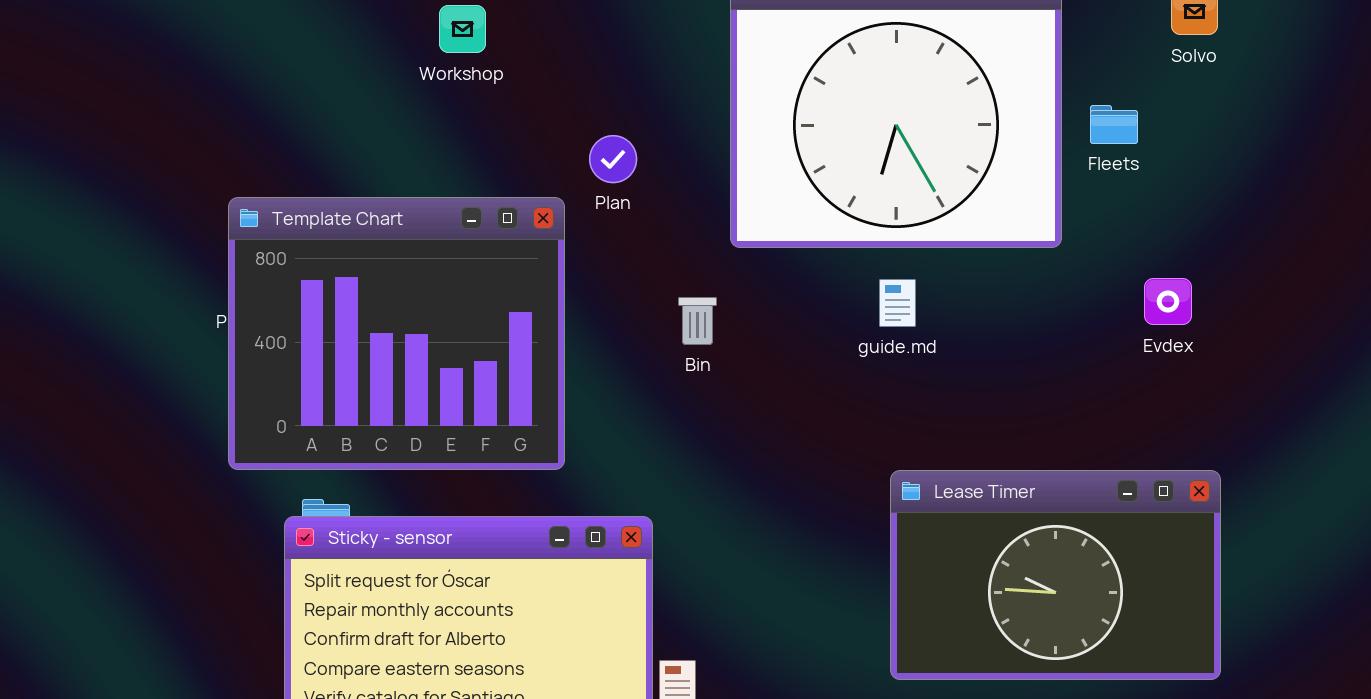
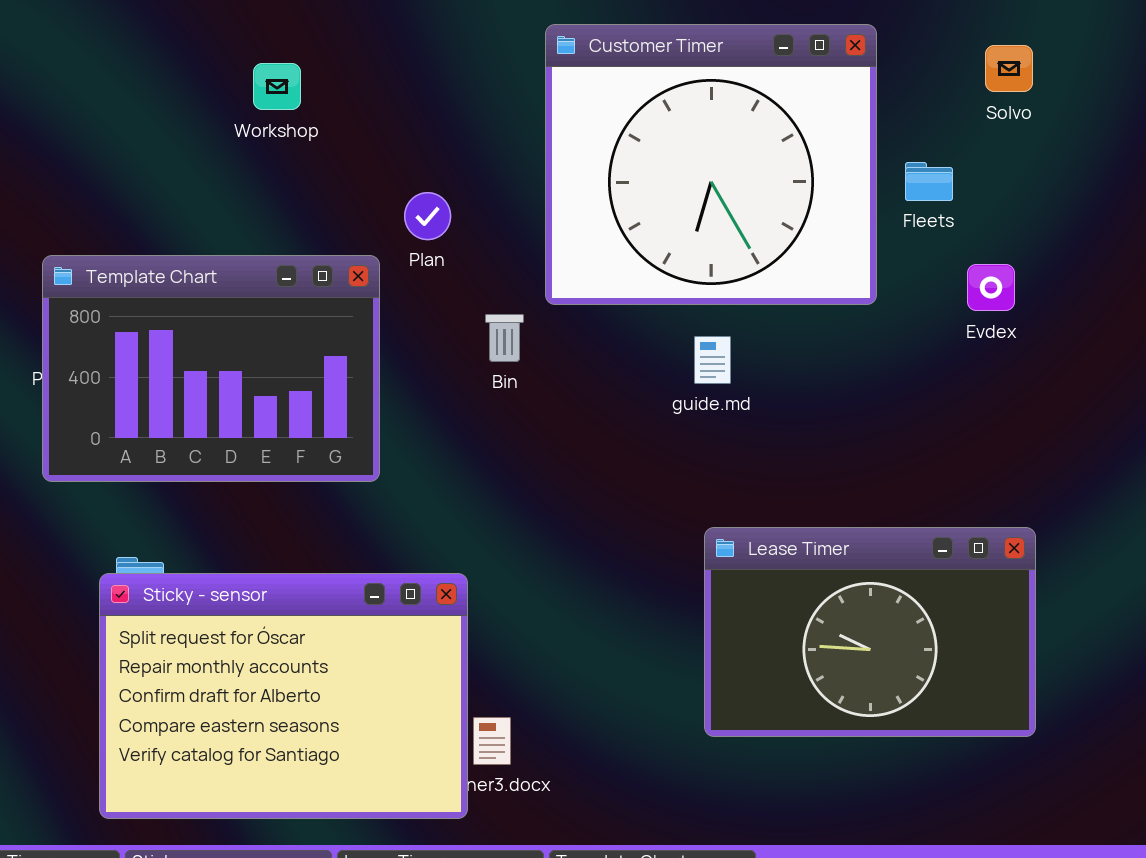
Template Chart: [228,197,565,470] -> [42,255,380,482], resized
Evdex: [1144,278,1192,325] -> [967,264,1015,311], moved
Bin: [678,297,717,345] -> [485,314,524,362], moved

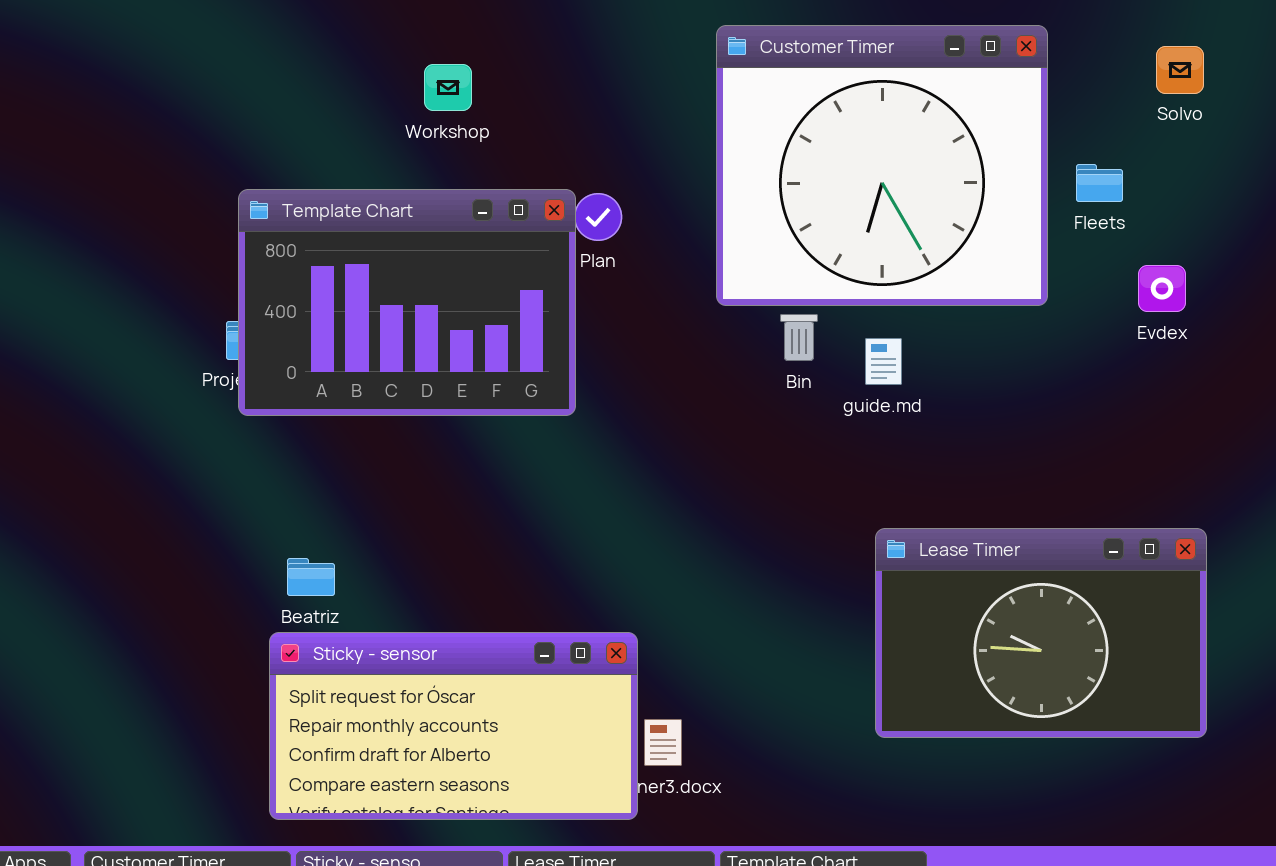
Template Chart: [42,255,380,482] -> [238,189,576,416], moved
Bin: [485,314,524,362] -> [780,314,818,361], moved
Sticky - sensor: [99,573,468,819] -> [269,632,638,820], resized

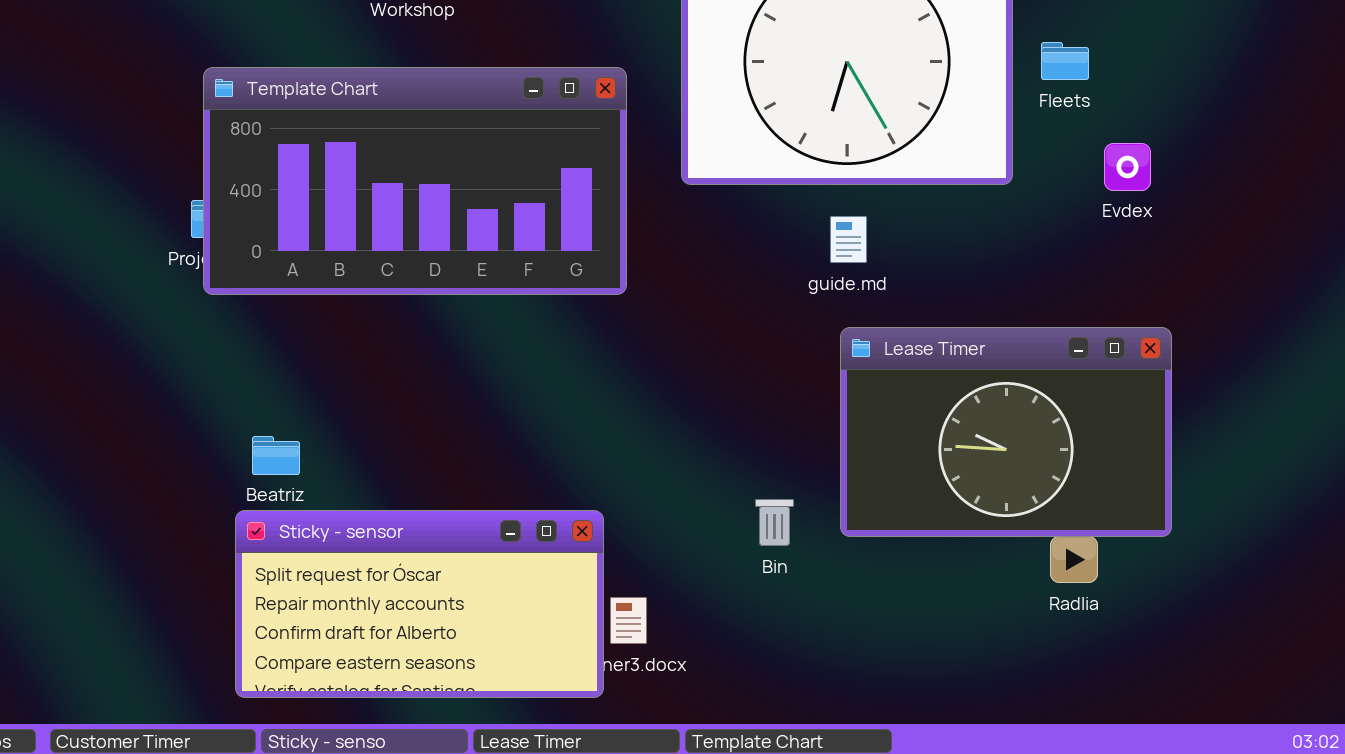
Template Chart: [238,189,576,416] -> [203,67,627,295], resized
Bin: [780,314,818,361] -> [755,499,794,546], moved
Lease Timer: [875,528,1207,738] -> [840,327,1172,537], moved

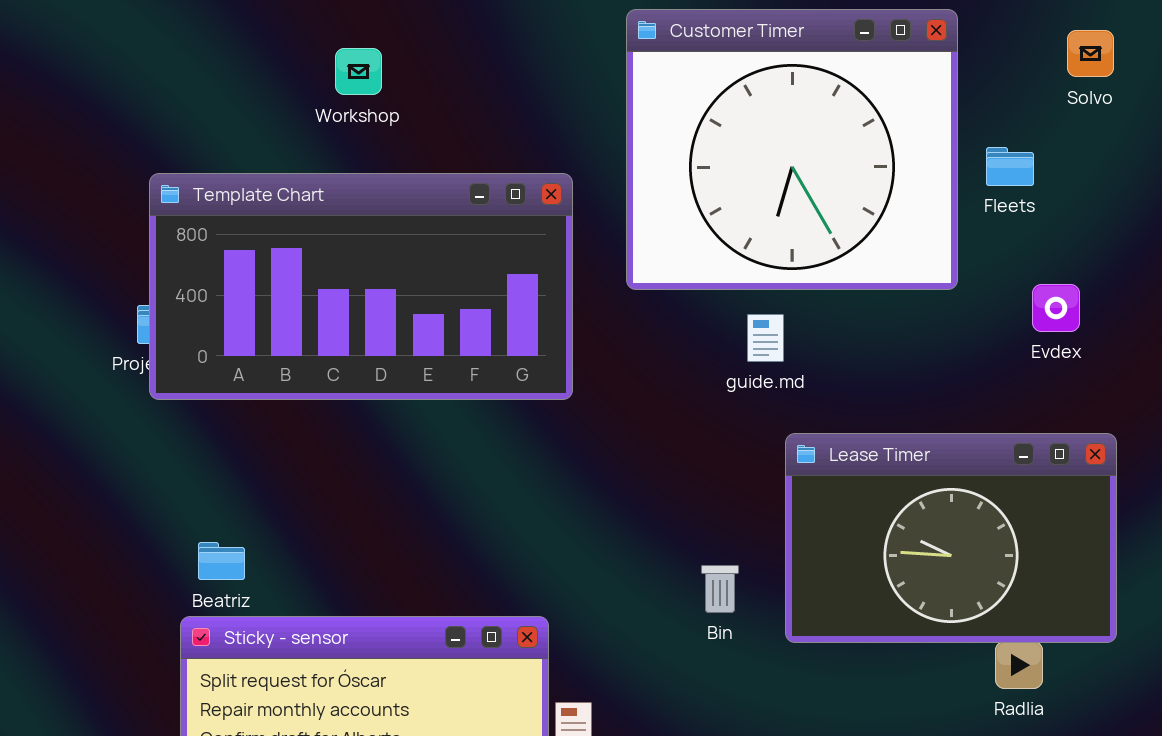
Evdex: [1104,143,1151,191] -> [1032,284,1080,332], moved
guide.md: [830,216,867,263] -> [747,314,784,362], moved
Bin: [755,499,794,546] -> [701,565,739,613], moved

